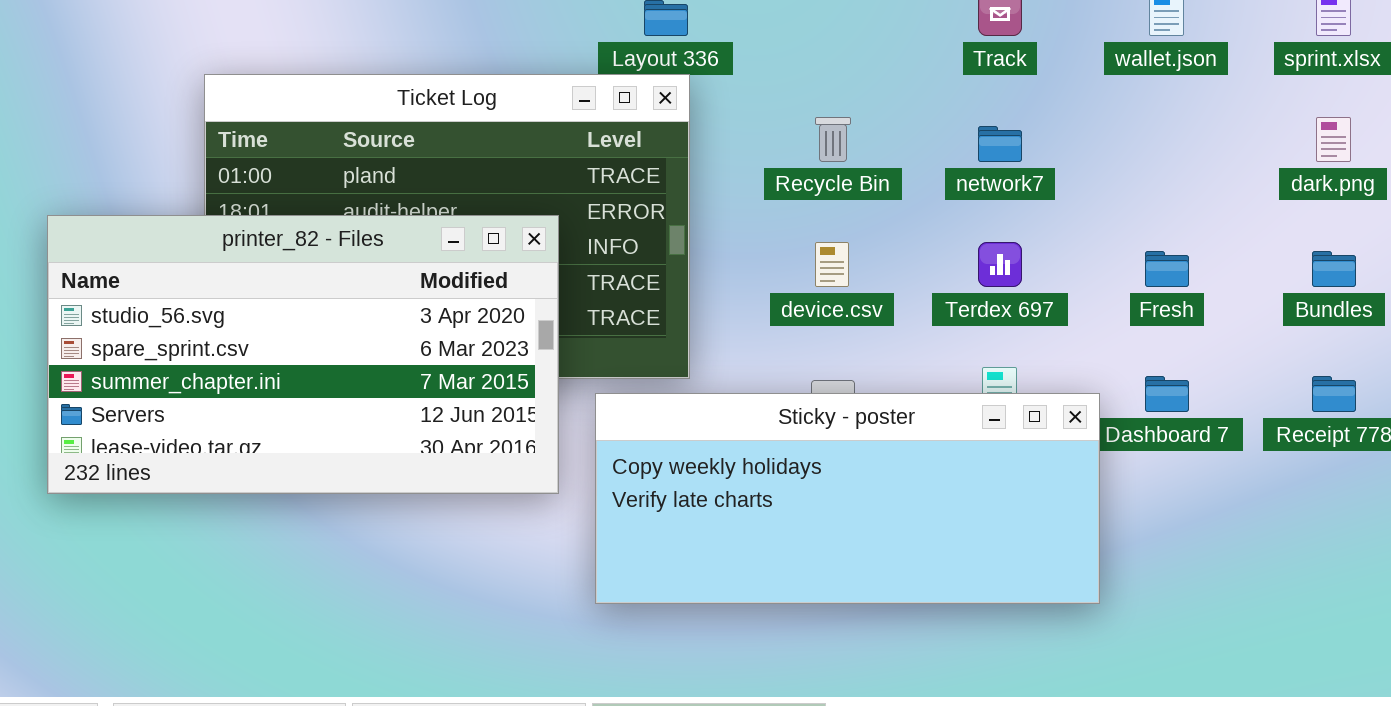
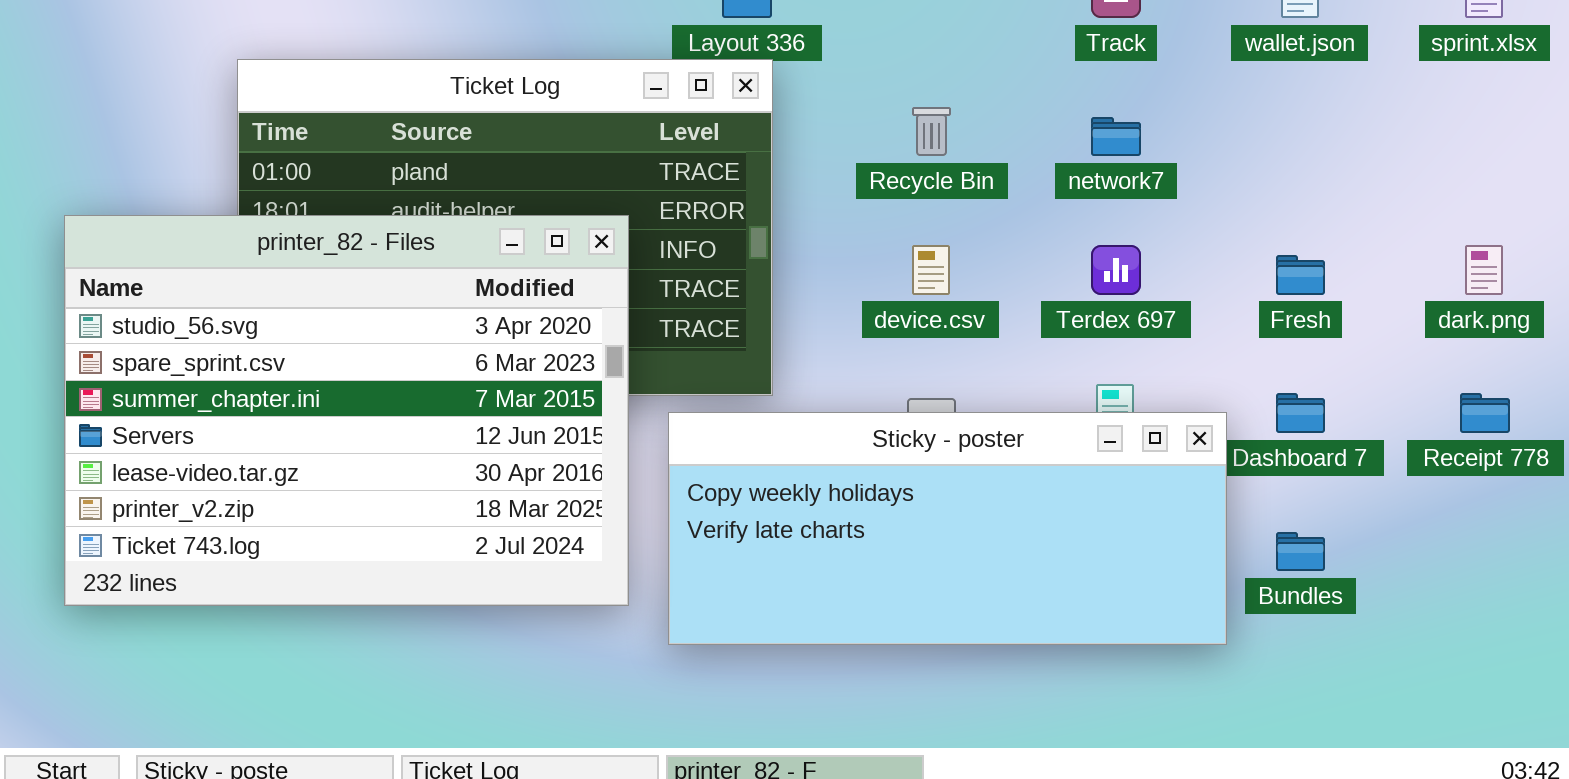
dark.png: [1316,117,1351,162] -> [1465,245,1503,295], moved
printer_82 - Files: [47,215,559,494] -> [64,215,629,606], resized
Bundles: [1312,251,1356,287] -> [1276,532,1325,571], moved

